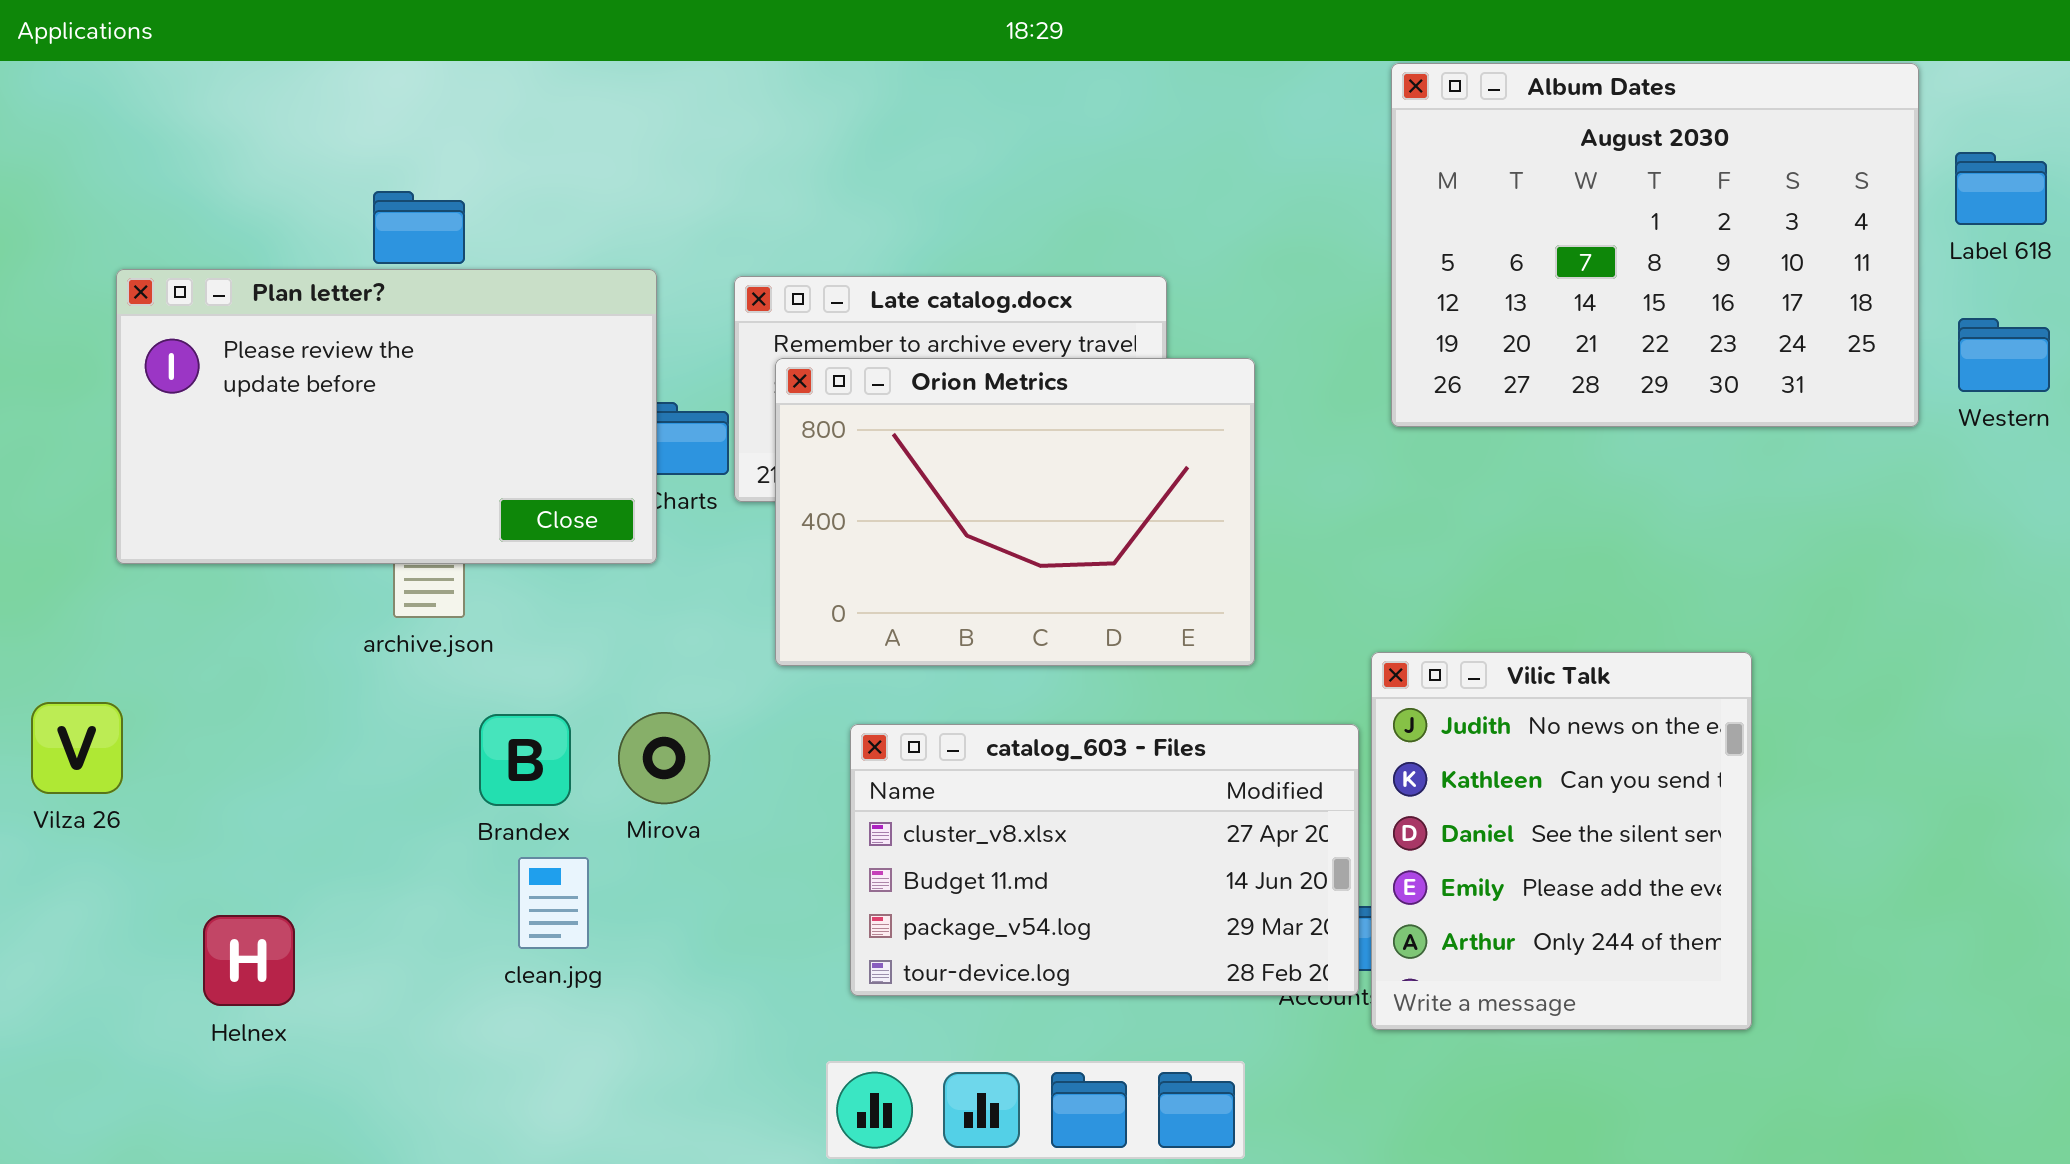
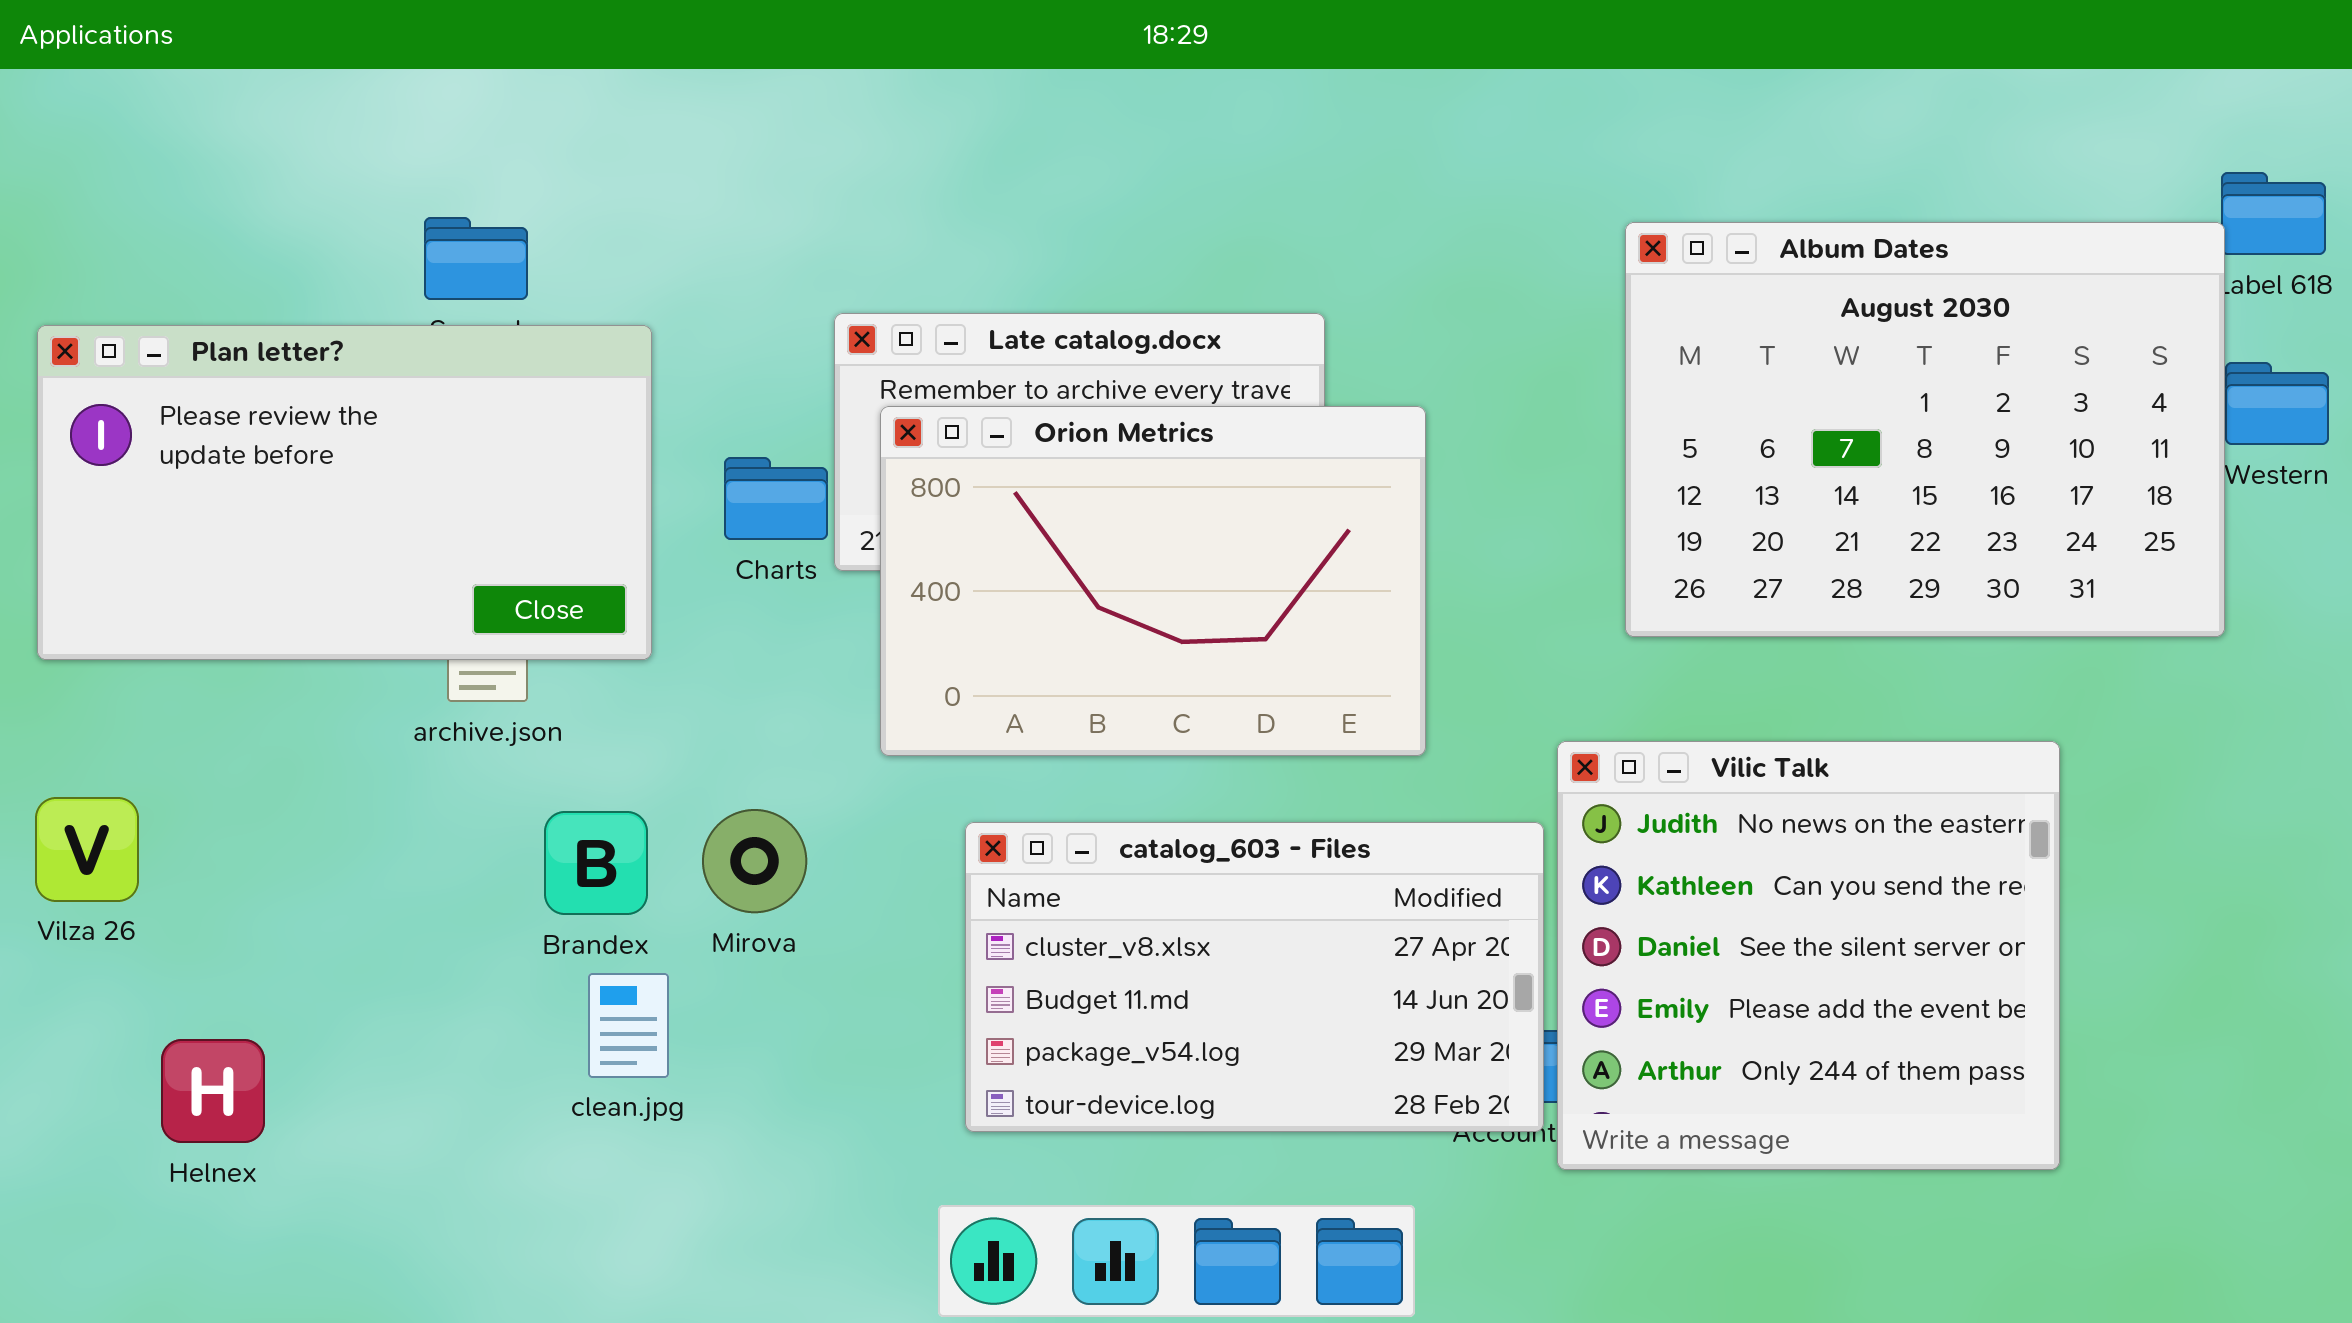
Album Dates: [1391,63,1919,427] -> [1625,222,2225,637], moved
Plan letter?: [116,269,657,564] -> [37,325,652,660], moved
Vilic Talk: [1371,652,1752,1030] -> [1557,741,2060,1170], resized
Helnex: [203,915,295,1006] -> [161,1039,265,1143], moved

